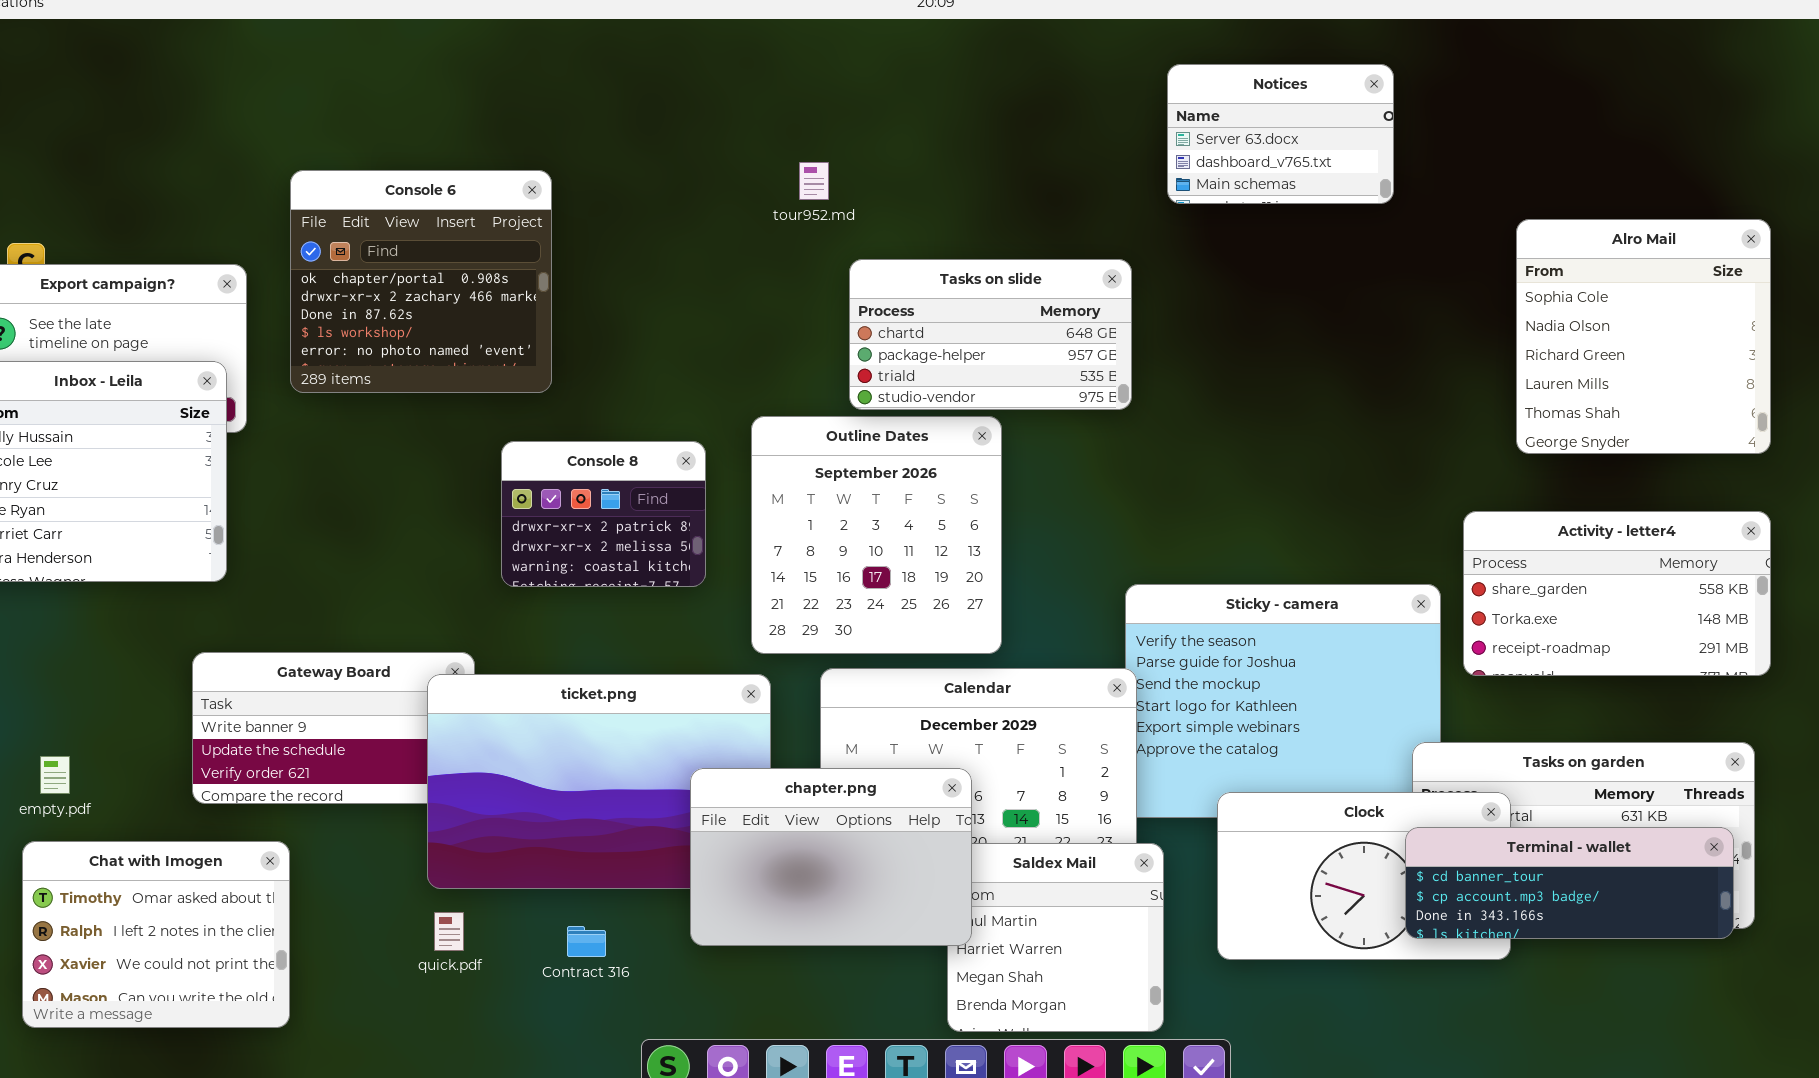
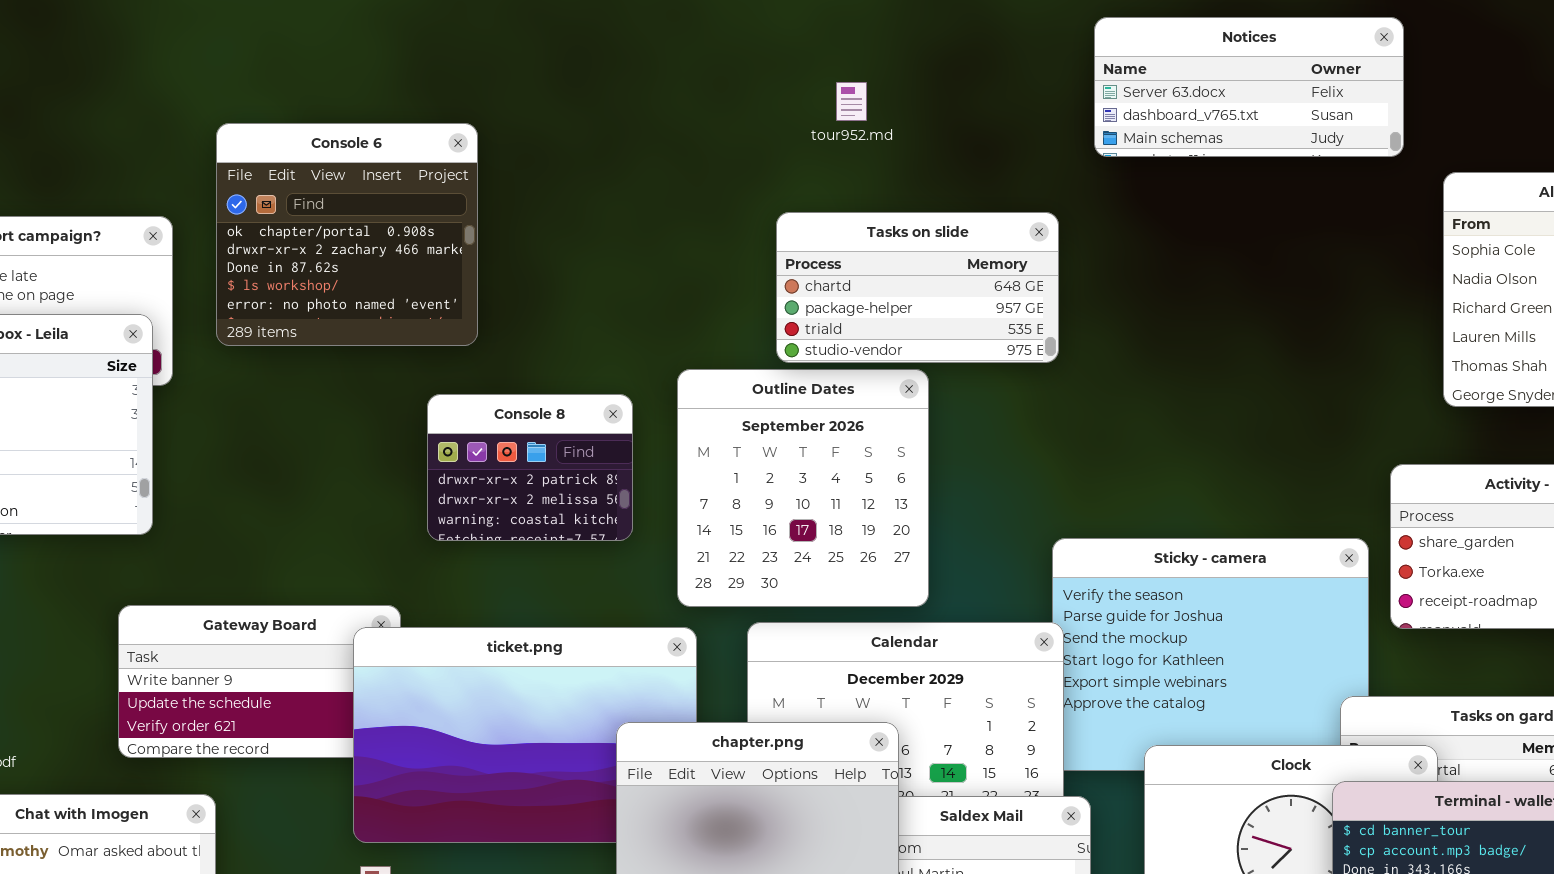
Notices: [1167,64,1394,204] -> [1094,17,1404,157], resized
tour952.md: [799,162,829,200] -> [836,82,867,121], moved

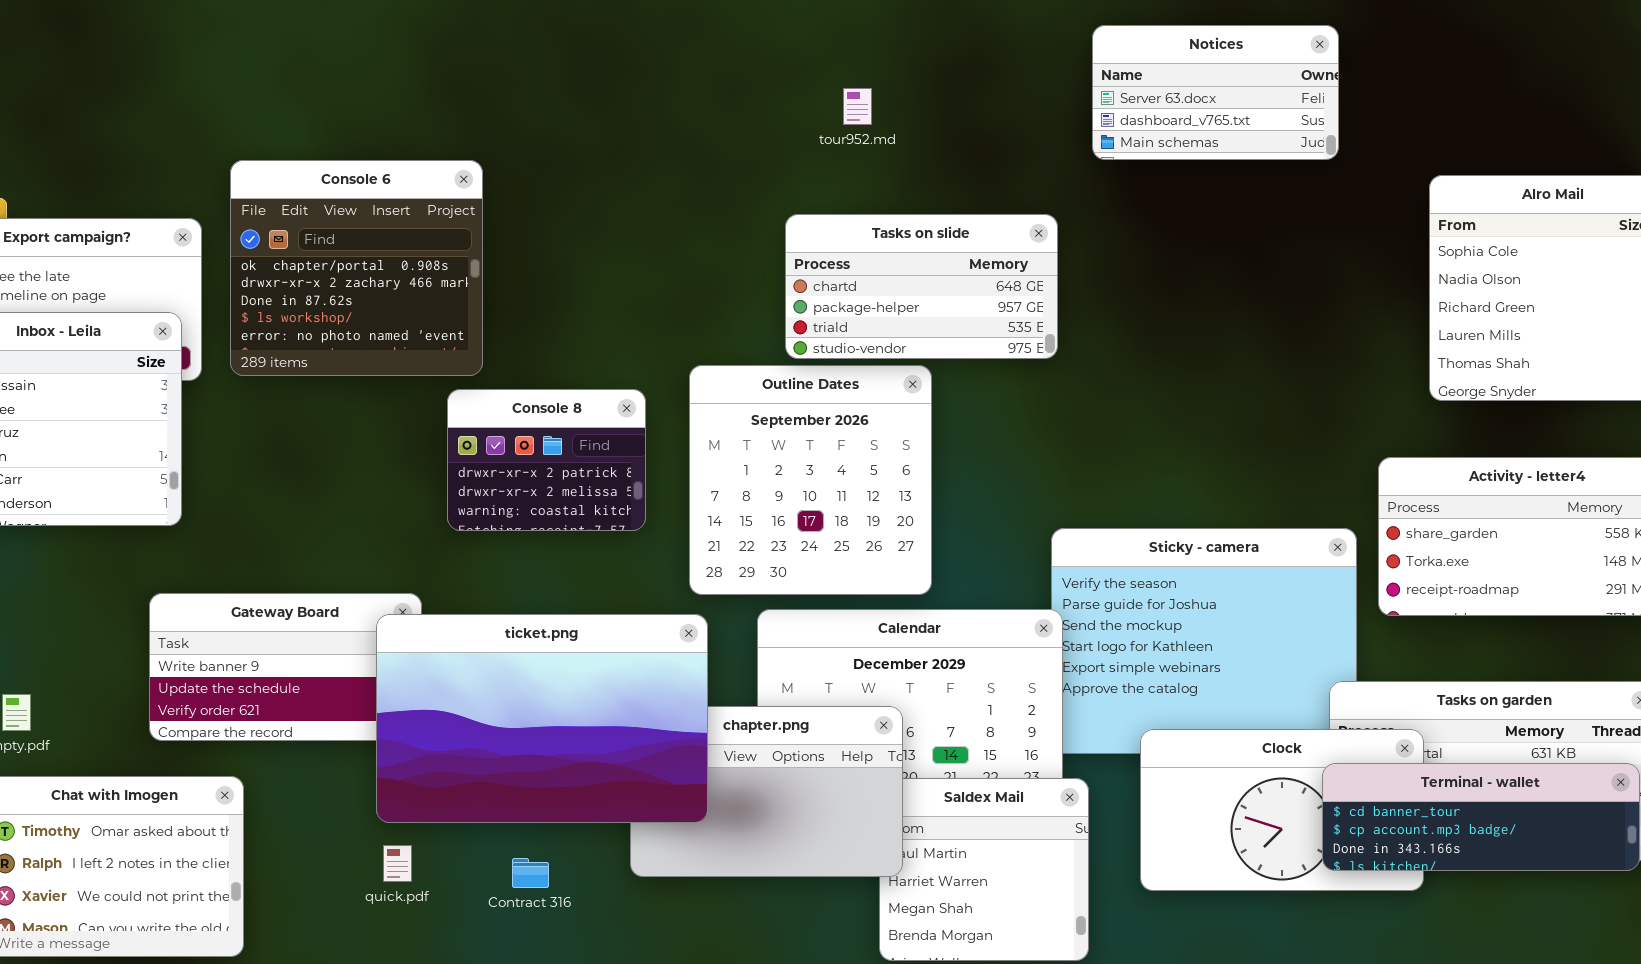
Notices: [1094,17,1404,157] -> [1092,25,1339,160], resized
Console 6: [216,123,478,346] -> [230,160,483,376], moved
ticket.png: [353,627,697,843] -> [376,614,708,823], raised

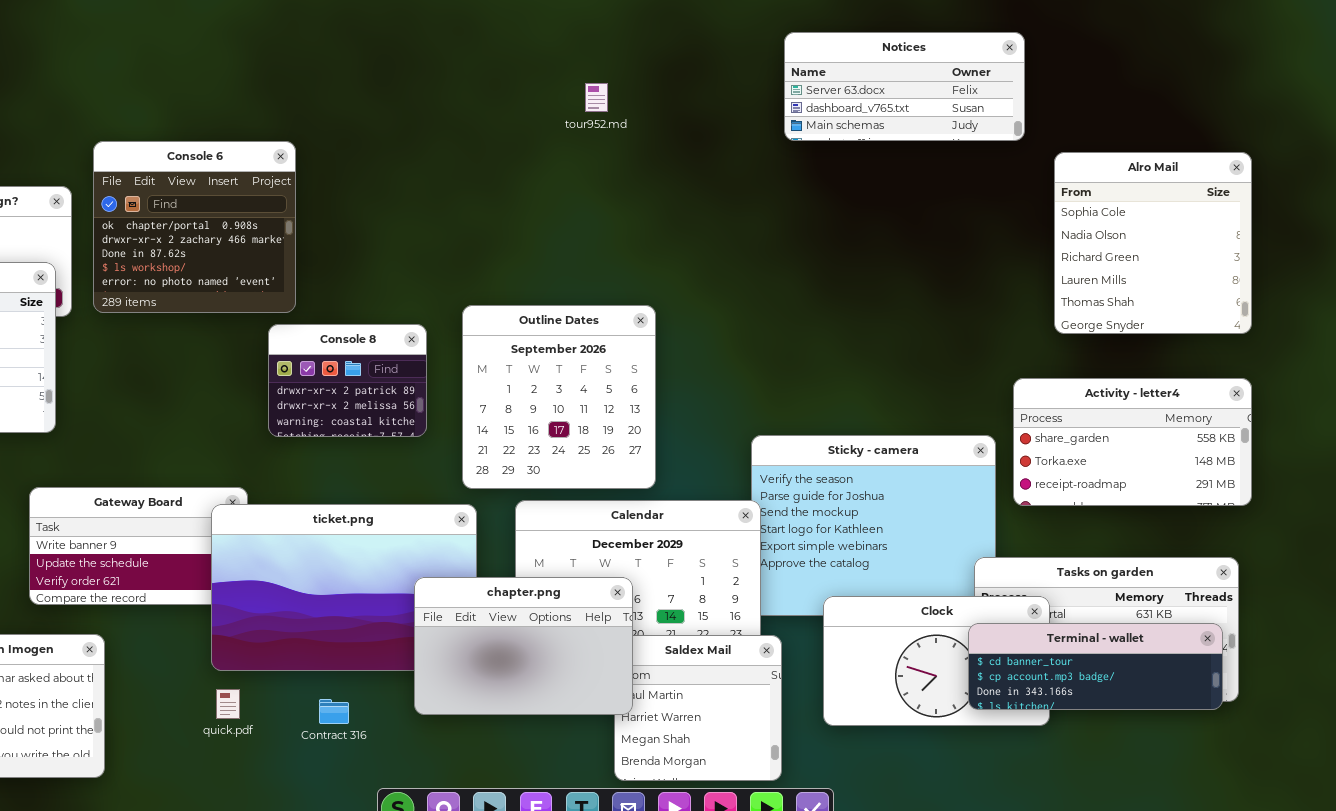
Notices: [1092,25,1339,160] -> [784,32,1025,141], resized
Tasks on slide: [785,214,1058,359] -> none, closed
chapter.png: [630,706,903,877] -> [414,577,633,715], raised

